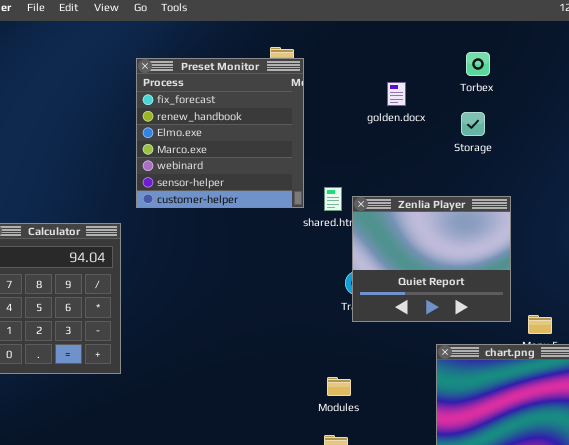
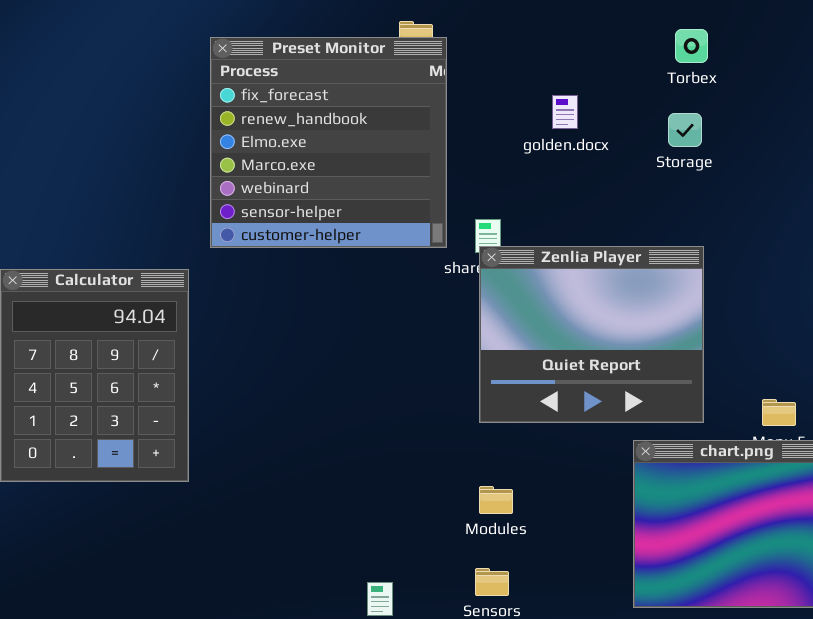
golden.docx: [387,82,406,106] -> [552,95,578,129], moved
Zenlia Player: [352,196,511,322] -> [479,246,704,423], moved

